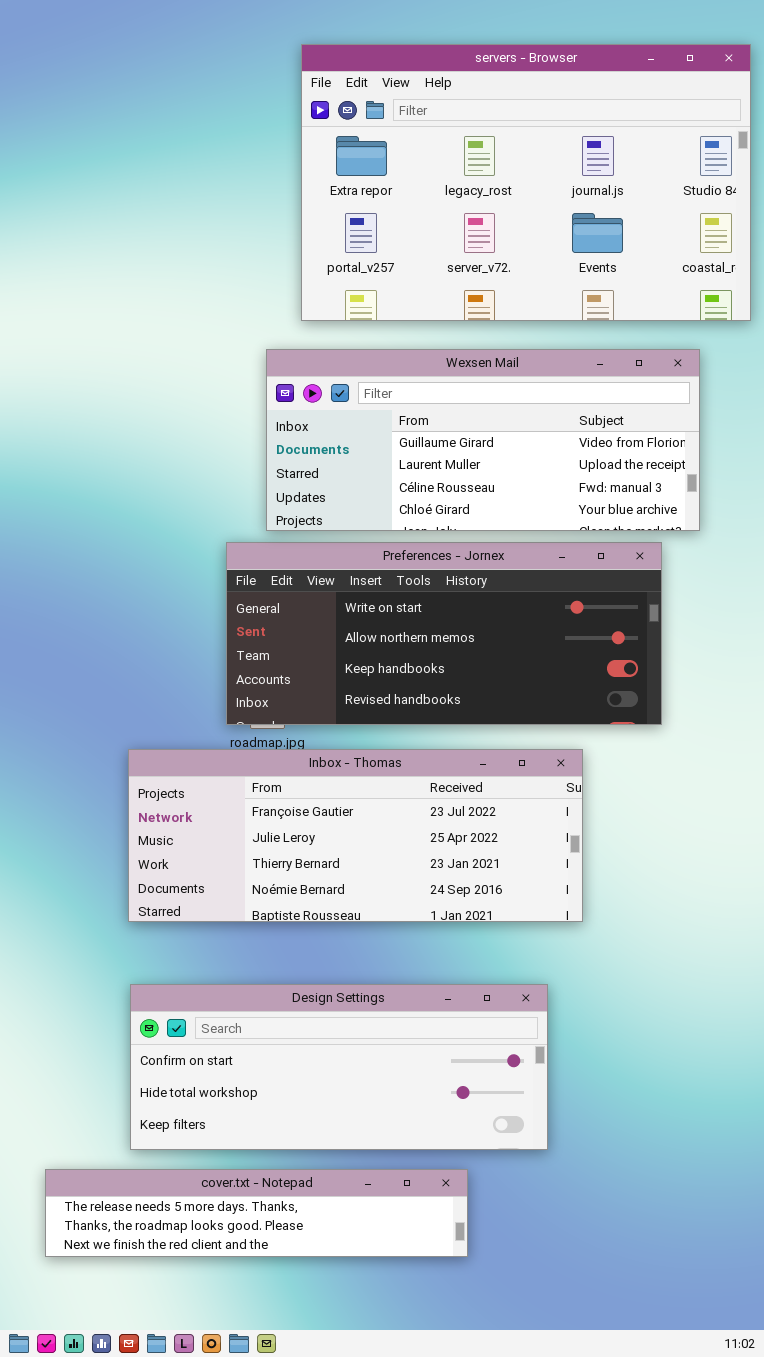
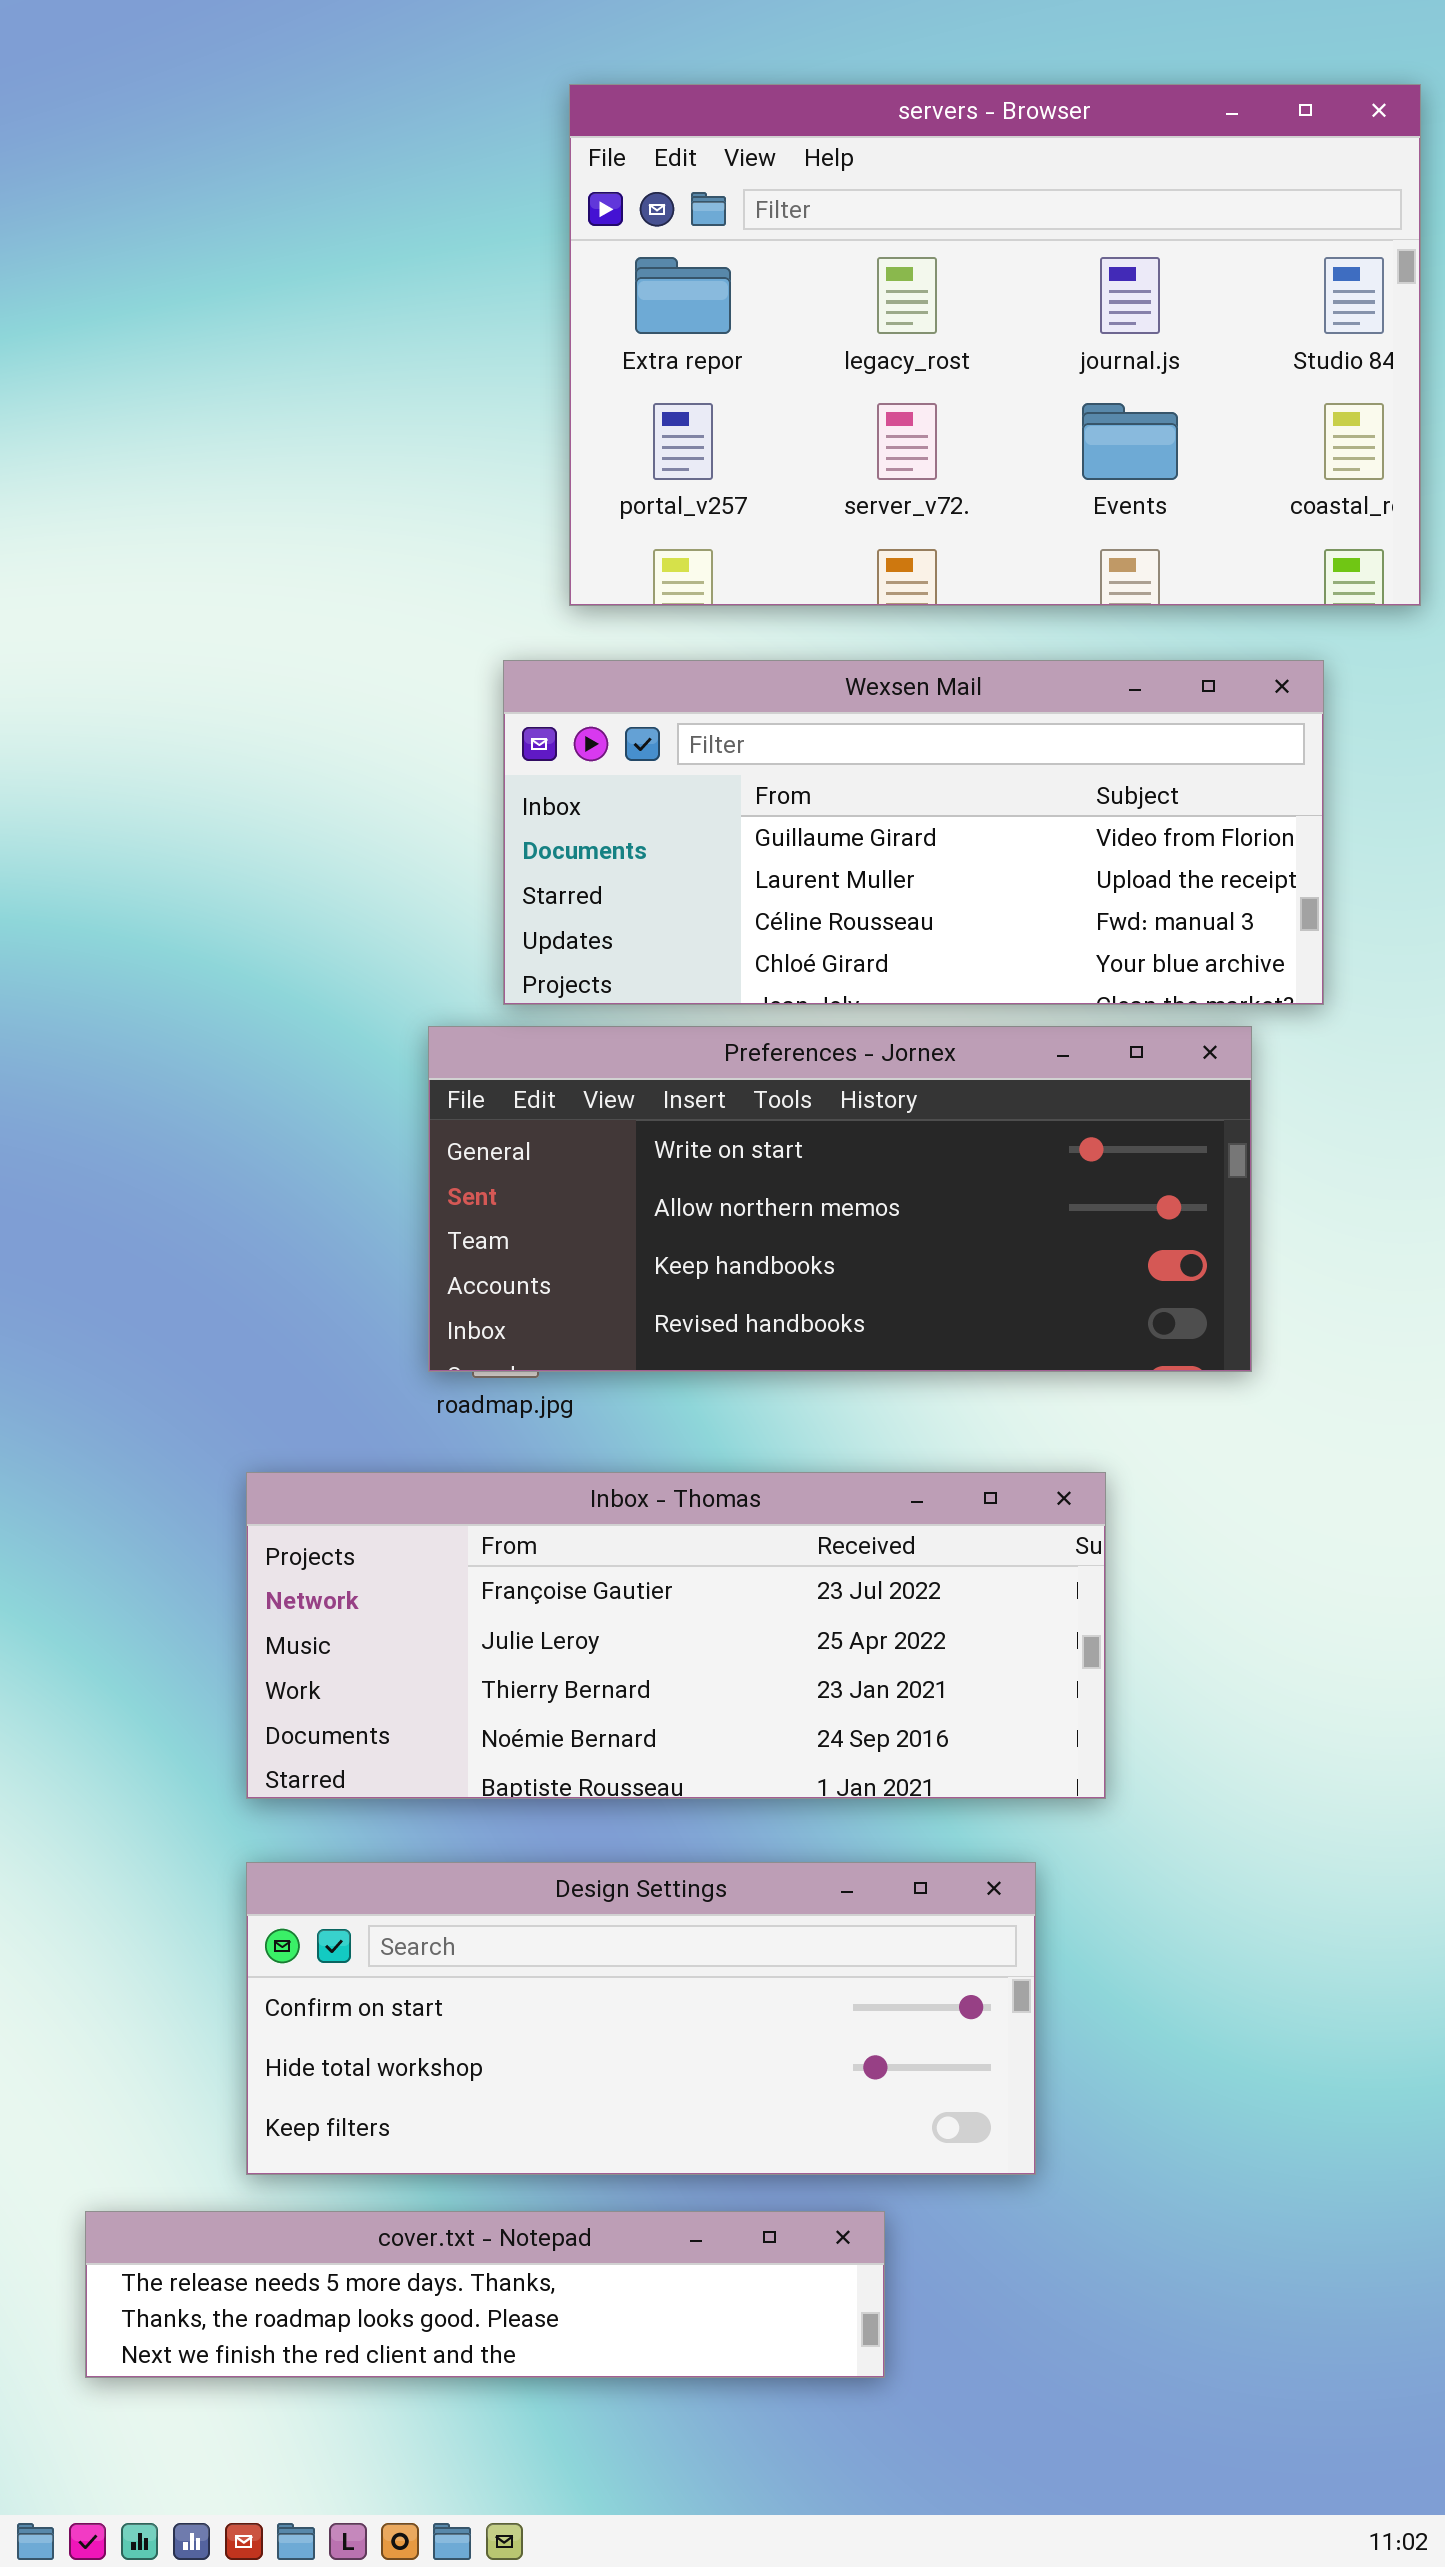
Inbox - Thomas: [128,749,583,922] -> [246,1472,1106,1799], moved

